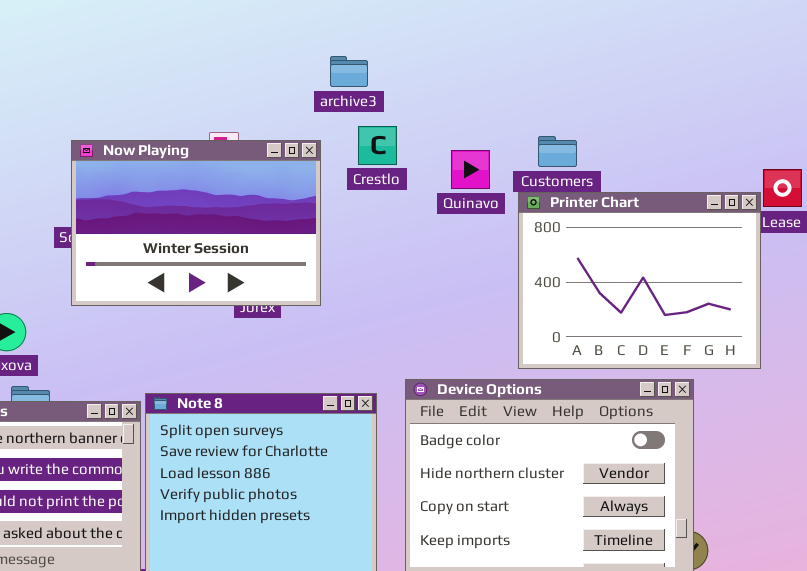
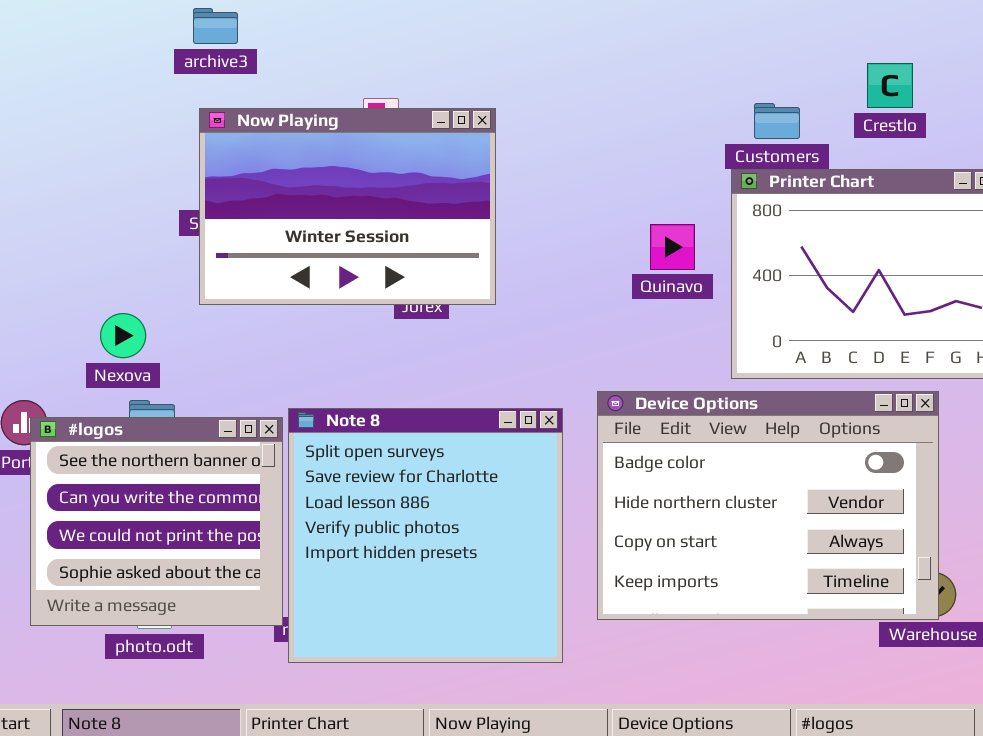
archive3: [330,56,368,87] -> [193,8,238,44], moved
Crestlo: [358,126,397,165] -> [867,63,913,108], moved
Quinavo: [451,150,490,189] -> [650,224,695,270], moved

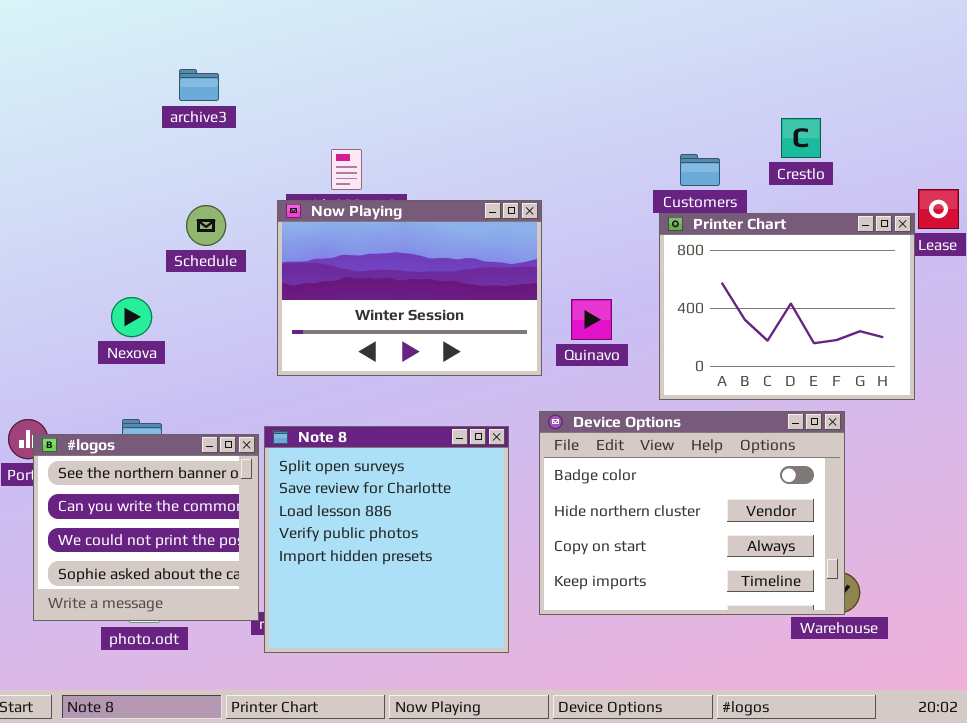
Now Playing: [199,108,496,305] -> [277,200,542,376], moved
Quinavo: [650,224,695,270] -> [571,299,612,340], moved
Nexova: [100,313,146,358] -> [111,297,152,337], moved

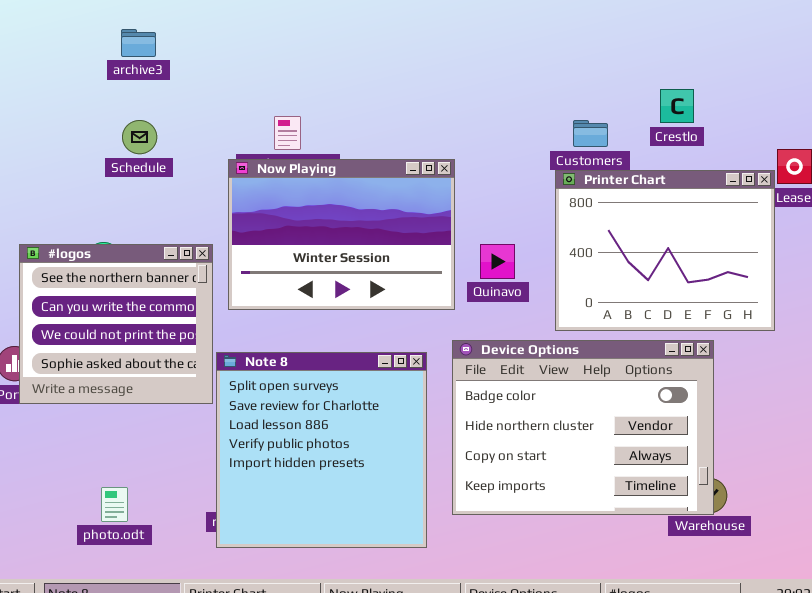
archive3: [179,69,219,101] -> [121,29,156,57], moved
Schedule: [186,205,226,246] -> [122,120,157,154], moved
#logos: [33,434,259,621] -> [19,244,213,404], moved

